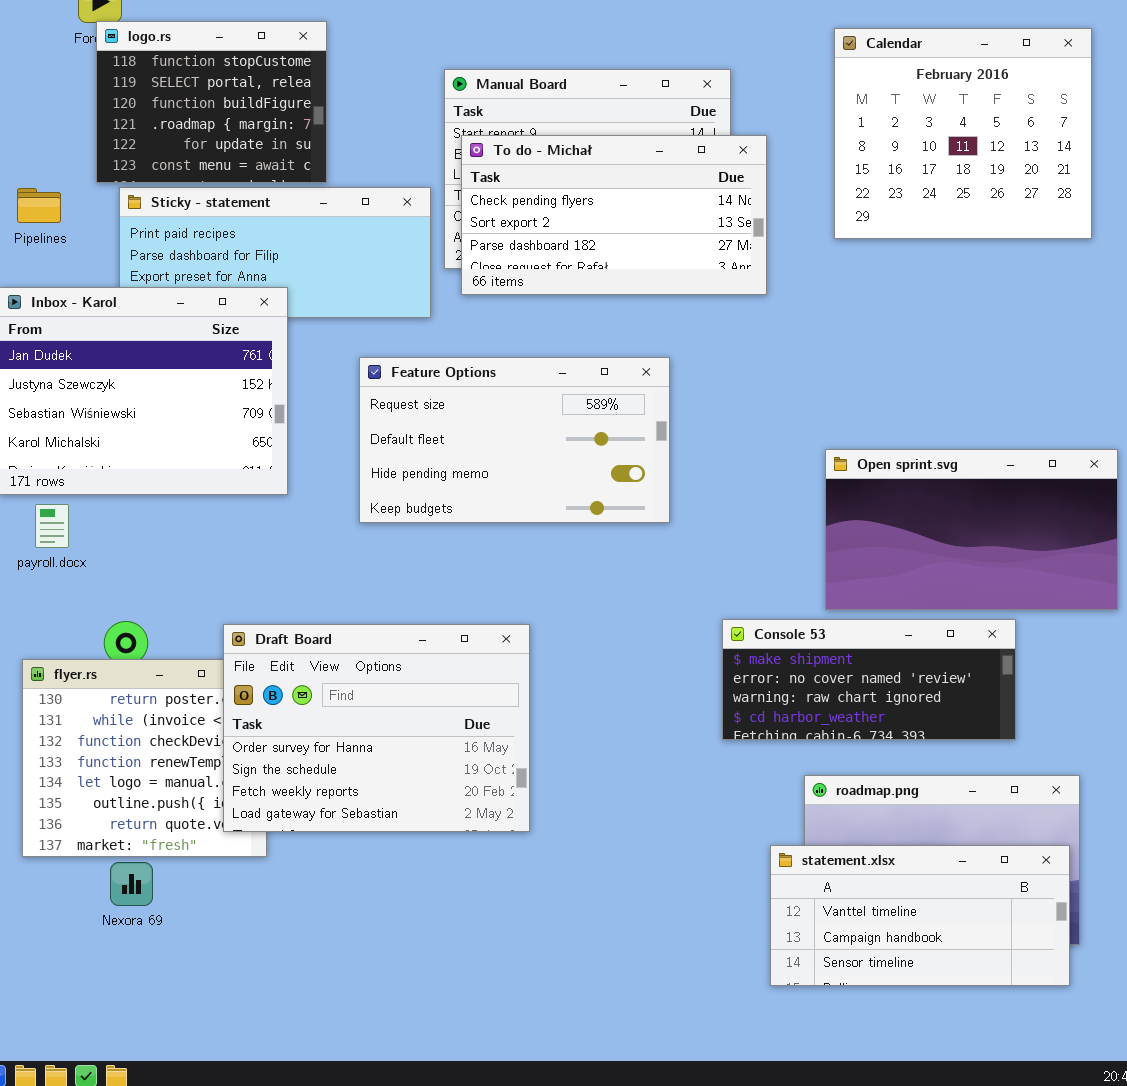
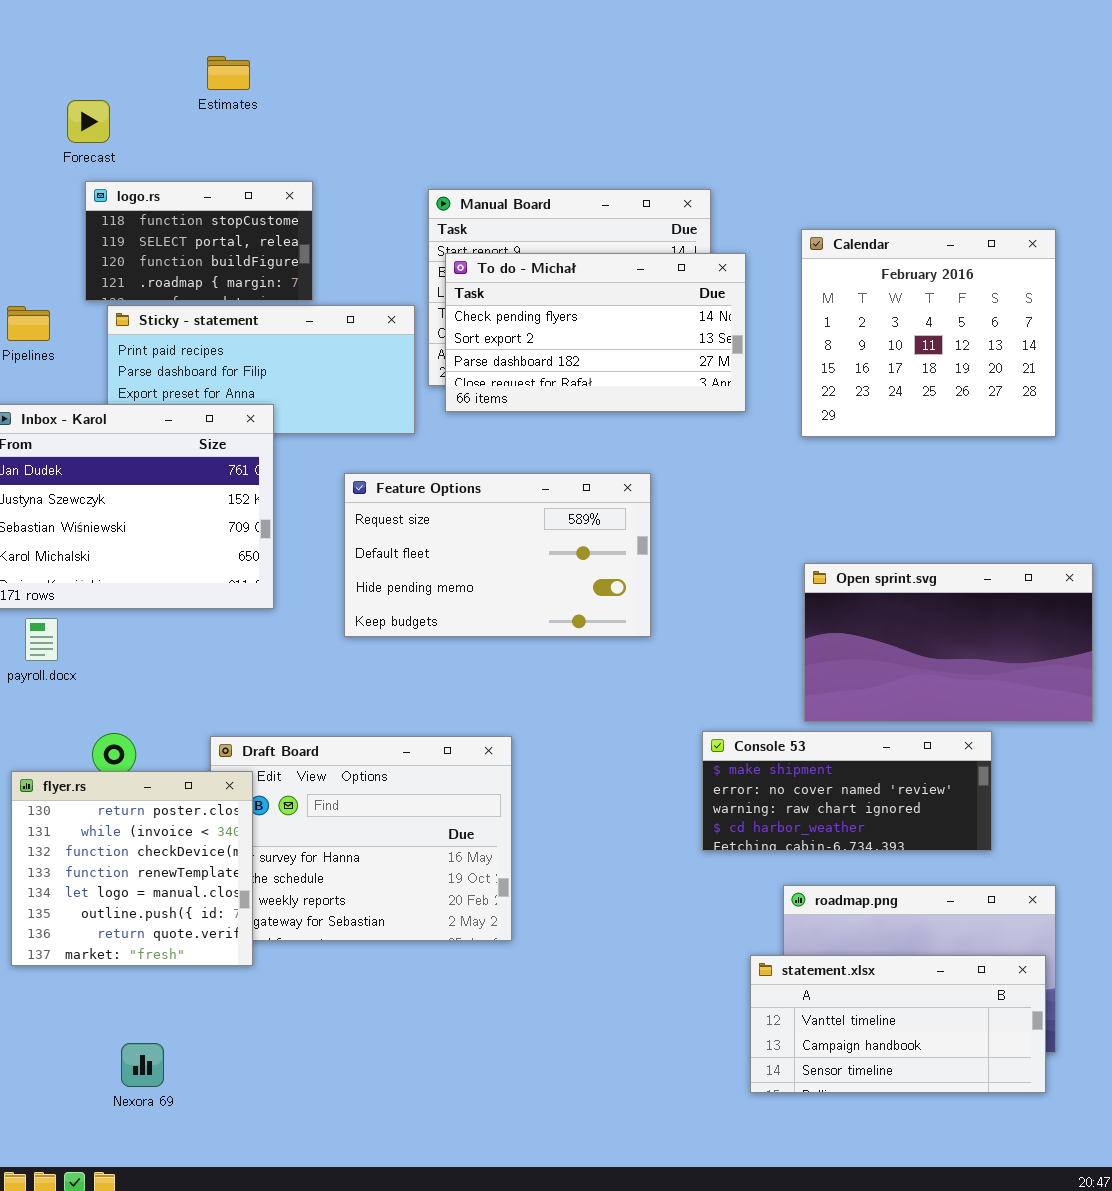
logo.rs: [96,21,327,183] -> [85,181,313,301], resized
Calendar: [834,28,1092,239] -> [801,229,1056,437], moved
flyer.rs: [22,659,267,857] -> [11,771,253,966], raised
Nexora 69: [110,862,153,906] -> [121,1043,164,1087], moved

